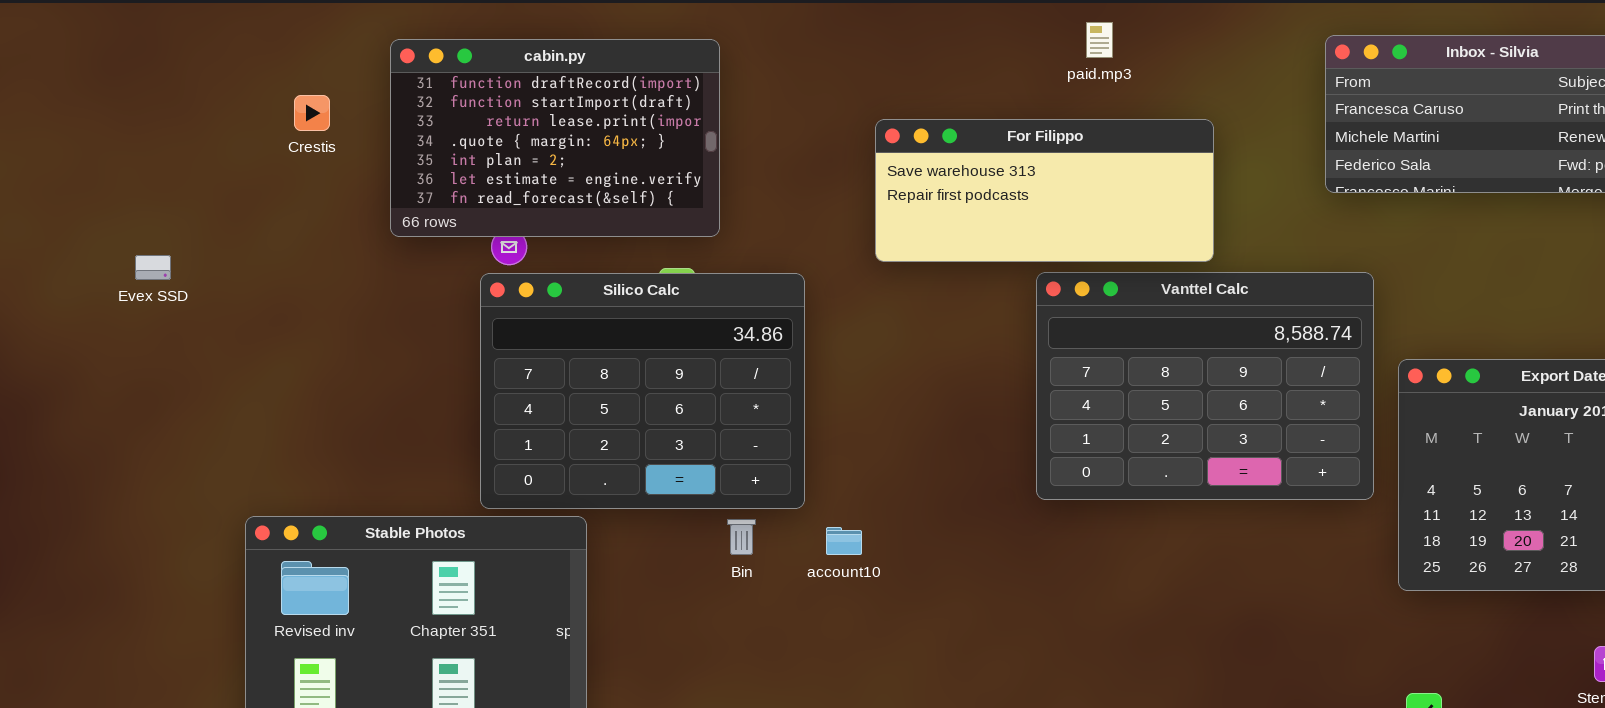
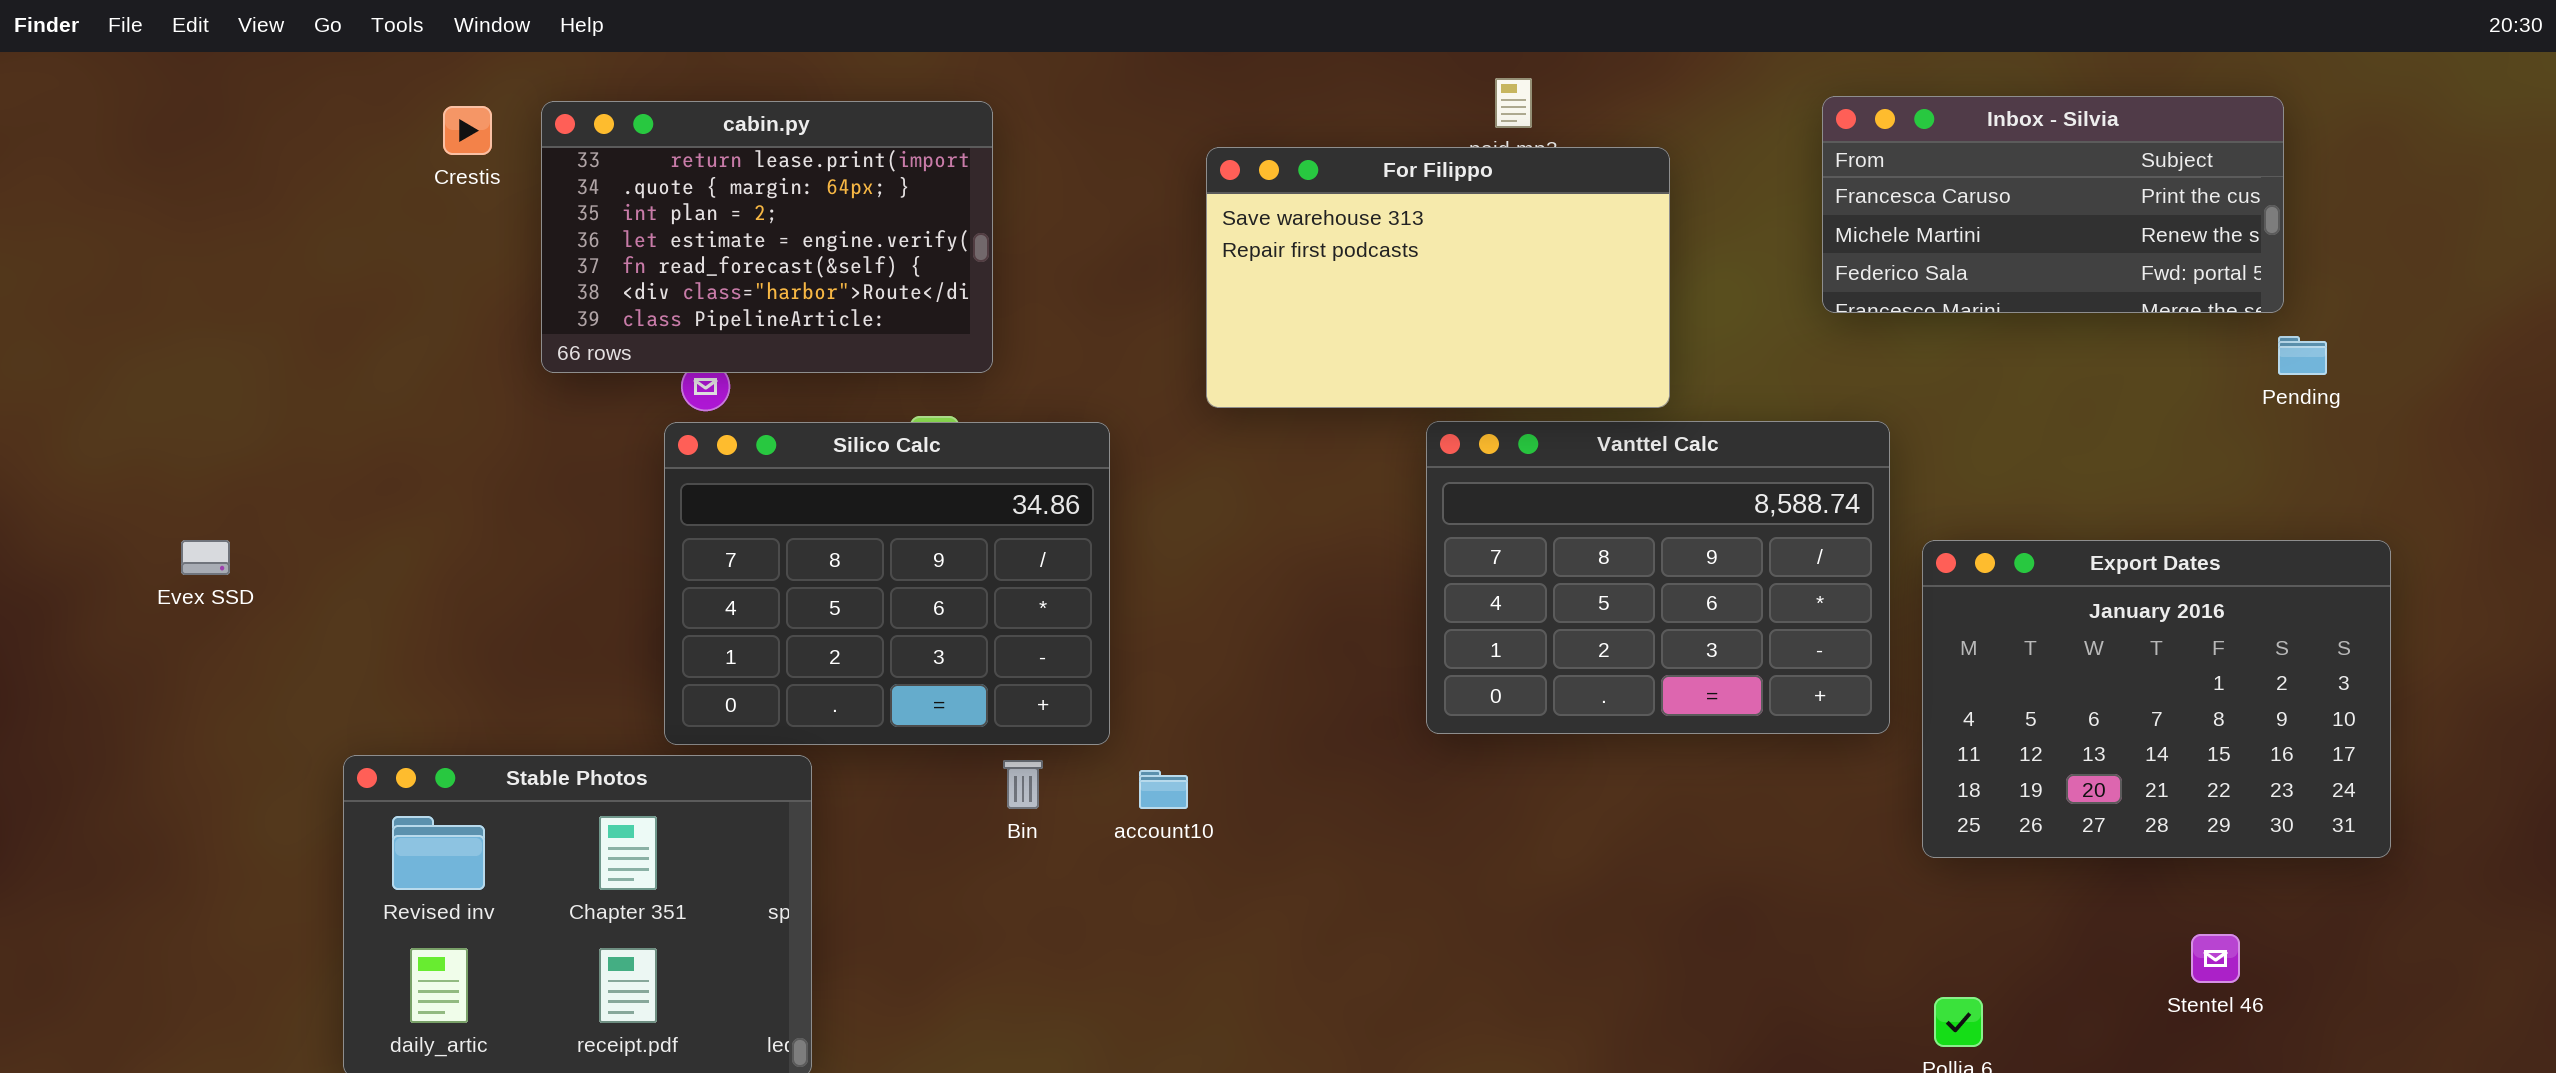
cabin.py: [390,39,720,237] -> [541,101,993,373], scrolled down 2 rows
Crestis: [294,95,330,131] -> [443,106,492,155], moved
For Filippo: [875,119,1214,262] -> [1206,147,1670,408], resized
Evex SSD: [135,255,171,280] -> [181,540,230,575], moved

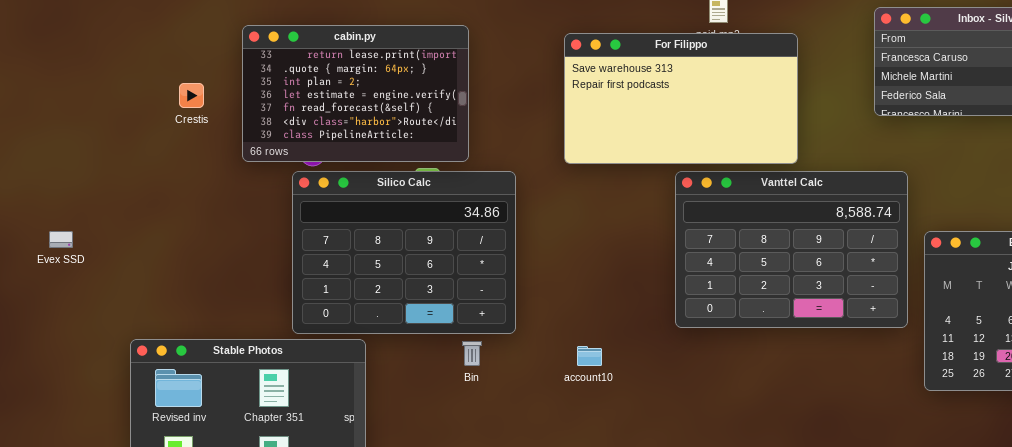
cabin.py: [541,101,993,373] -> [242,25,469,162], moved
Crestis: [443,106,492,155] -> [179,83,204,108], moved
account10: [1139,770,1188,809] -> [577,346,602,366], moved

